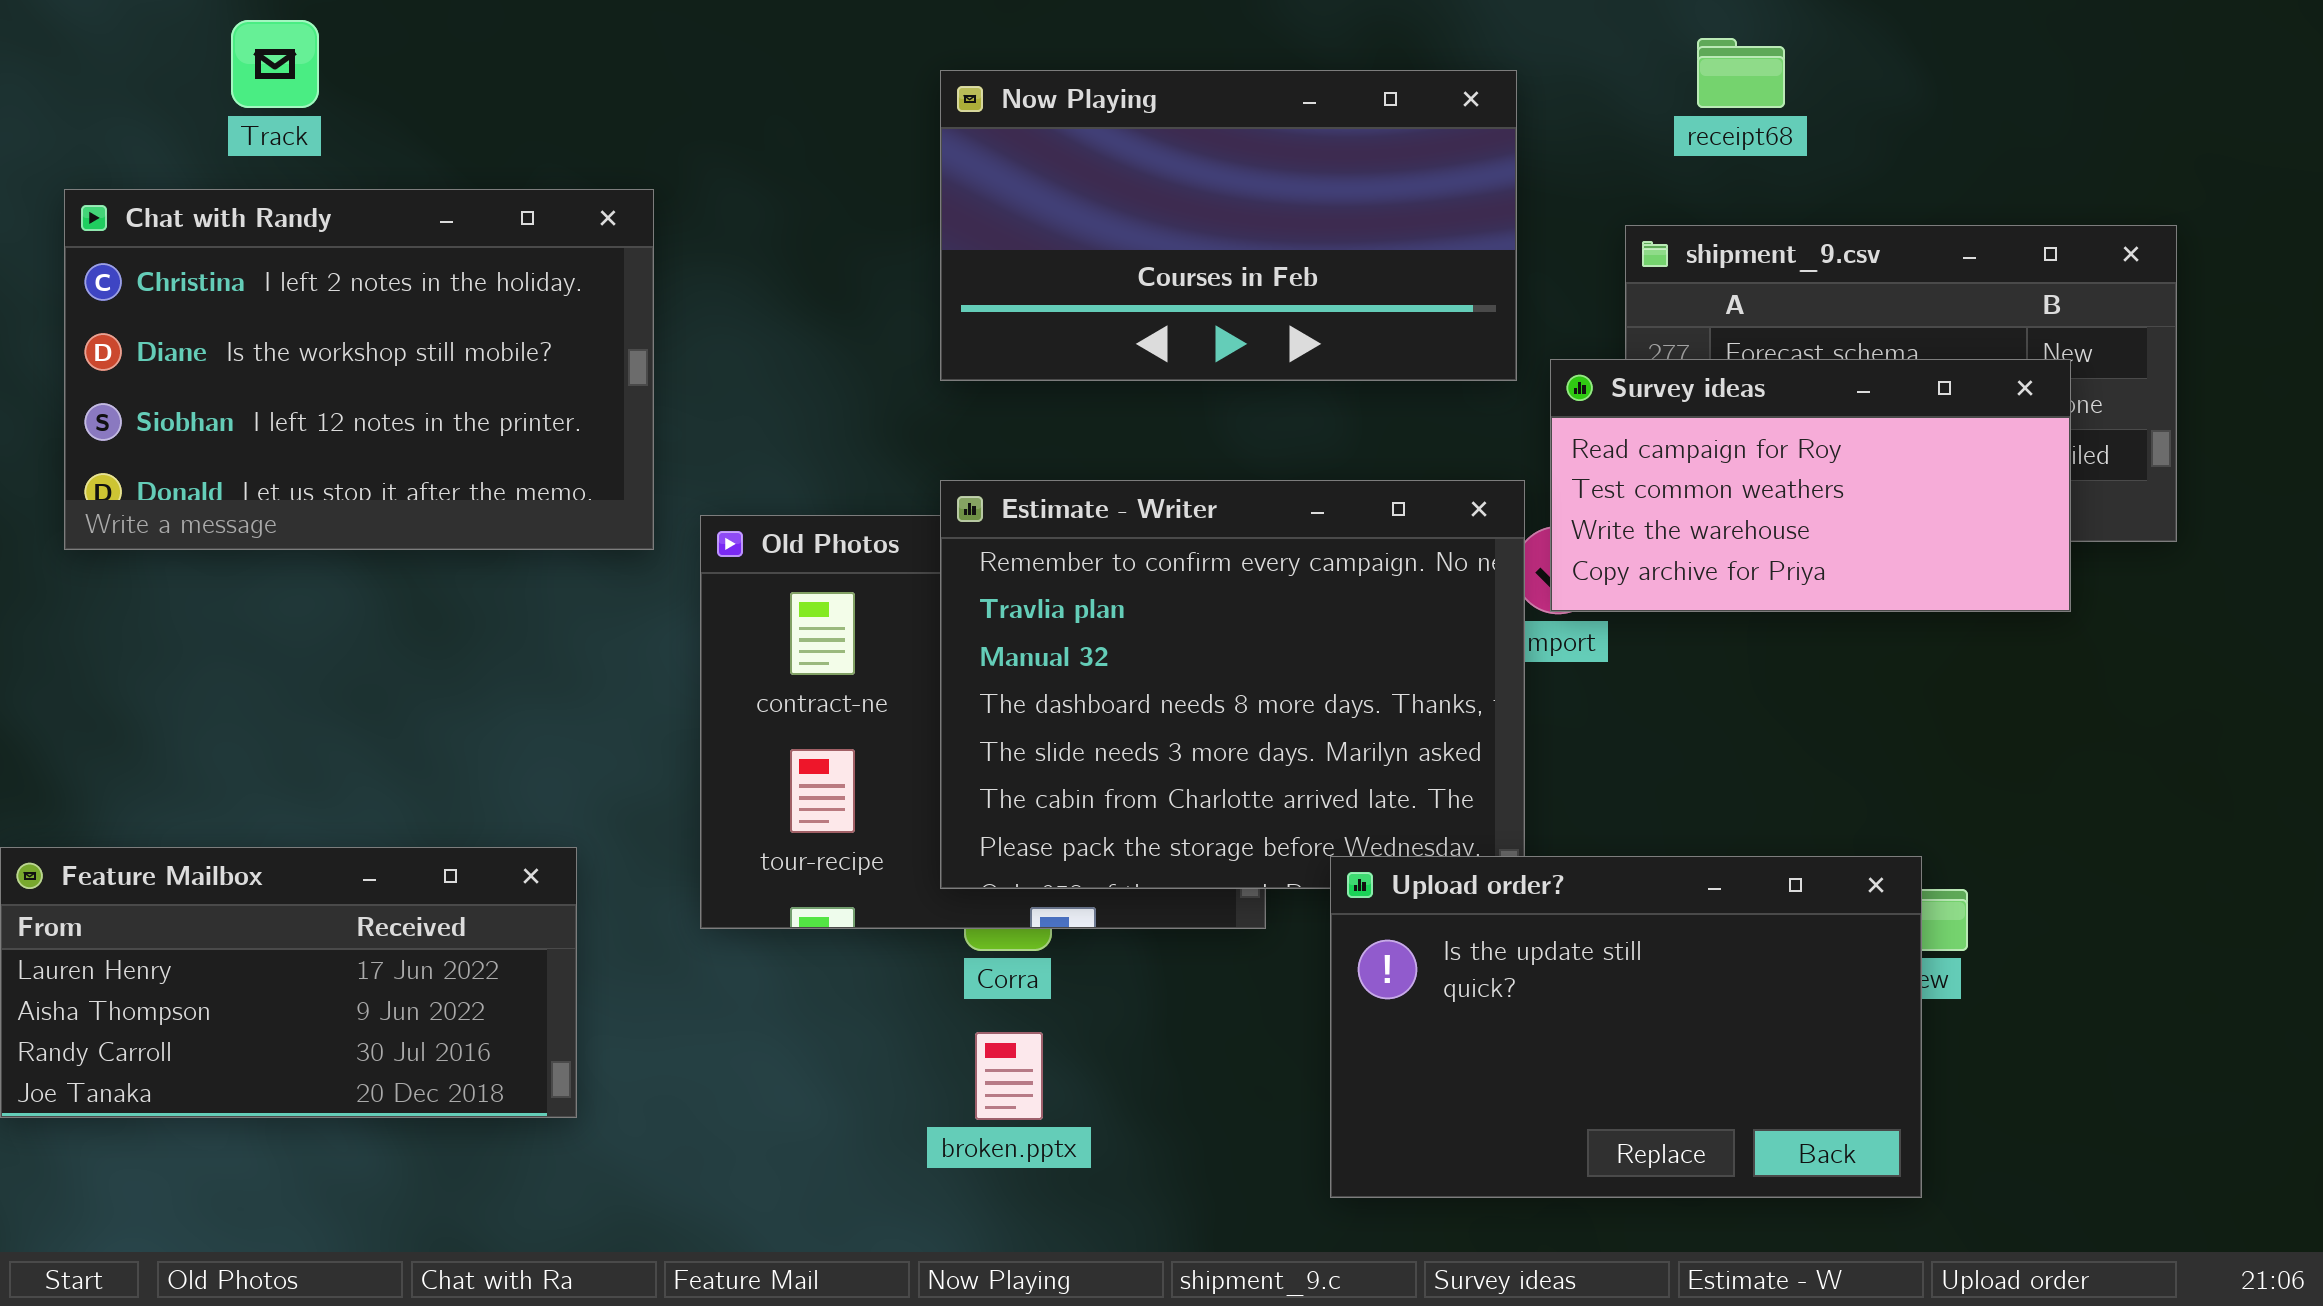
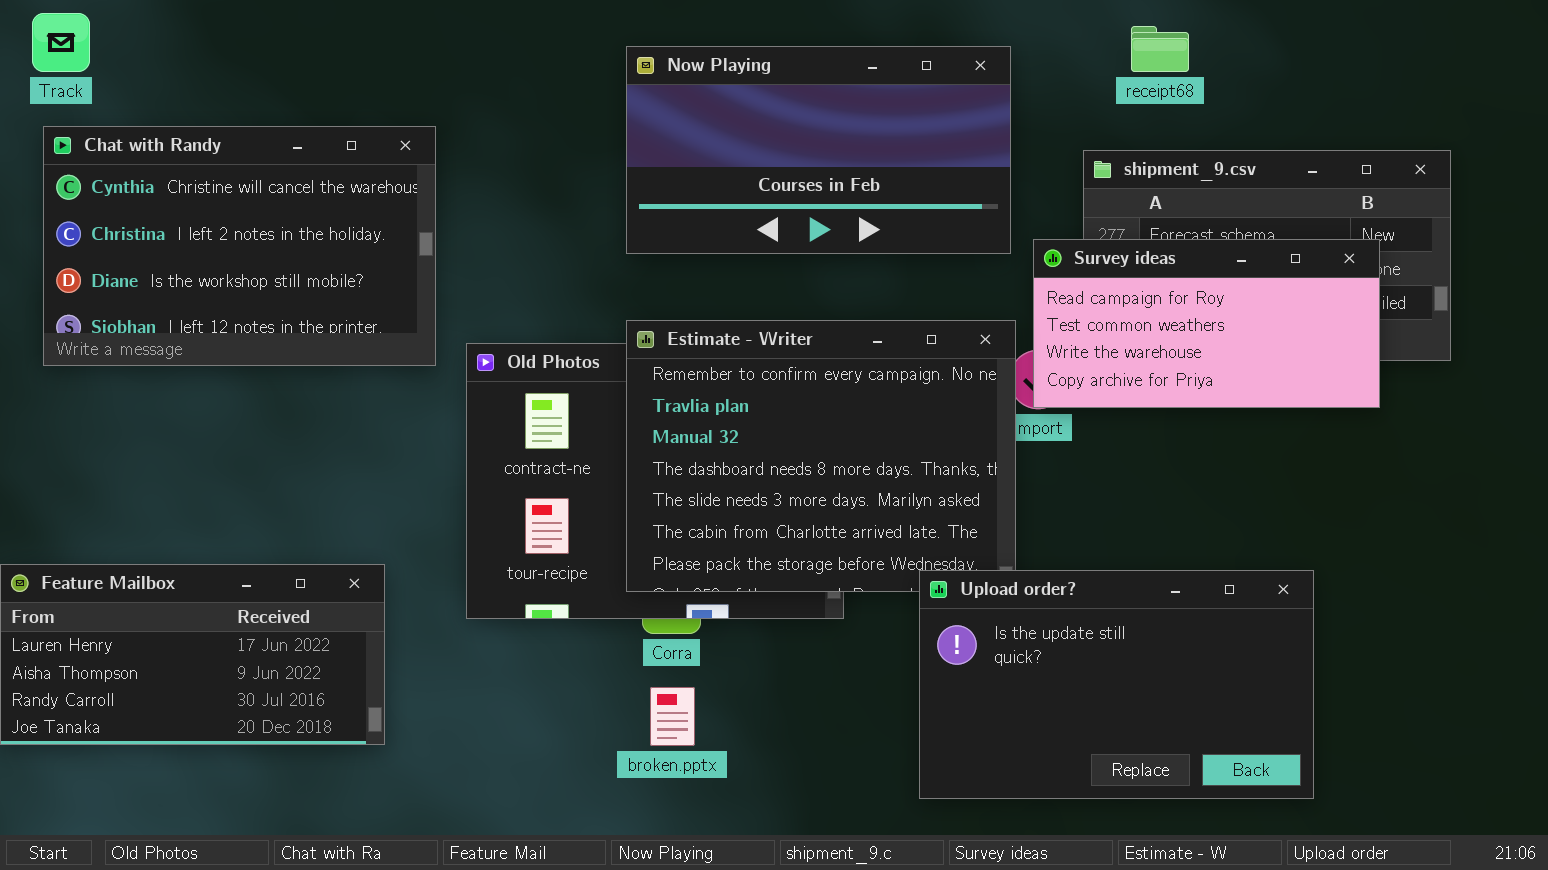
Track: [231,20,319,108] -> [32,13,90,72], moved
Chat with Randy: [64,189,654,550] -> [43,126,436,366], scrolled up 1 row
Upload order?: [1330,856,1922,1198] -> [919,570,1314,799], moved

